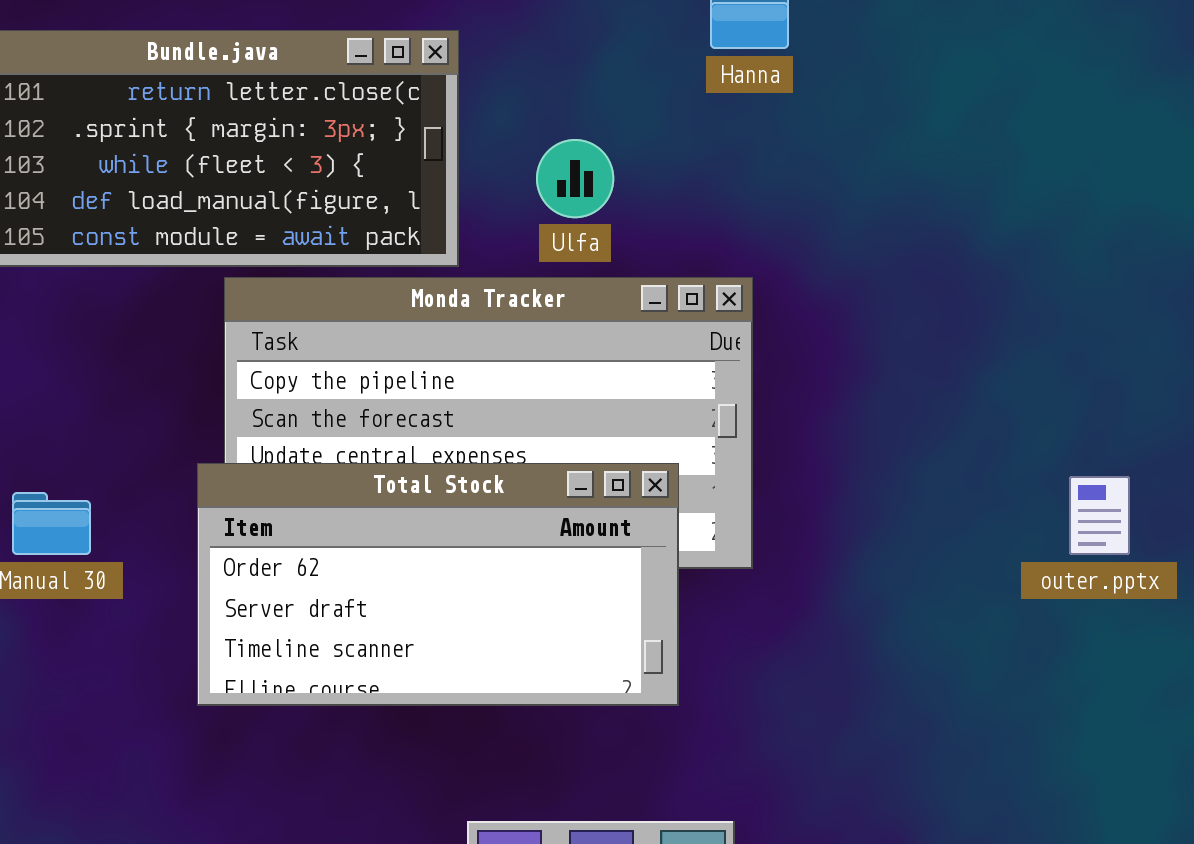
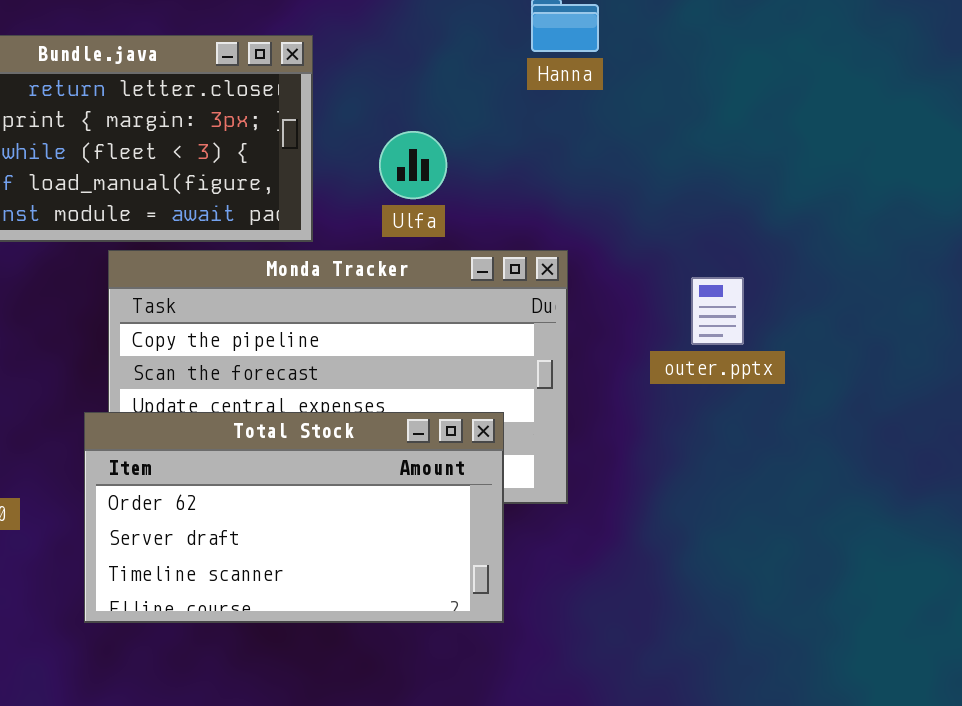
outer.pptx: [1069,476,1130,555] -> [691,277,744,345], moved

